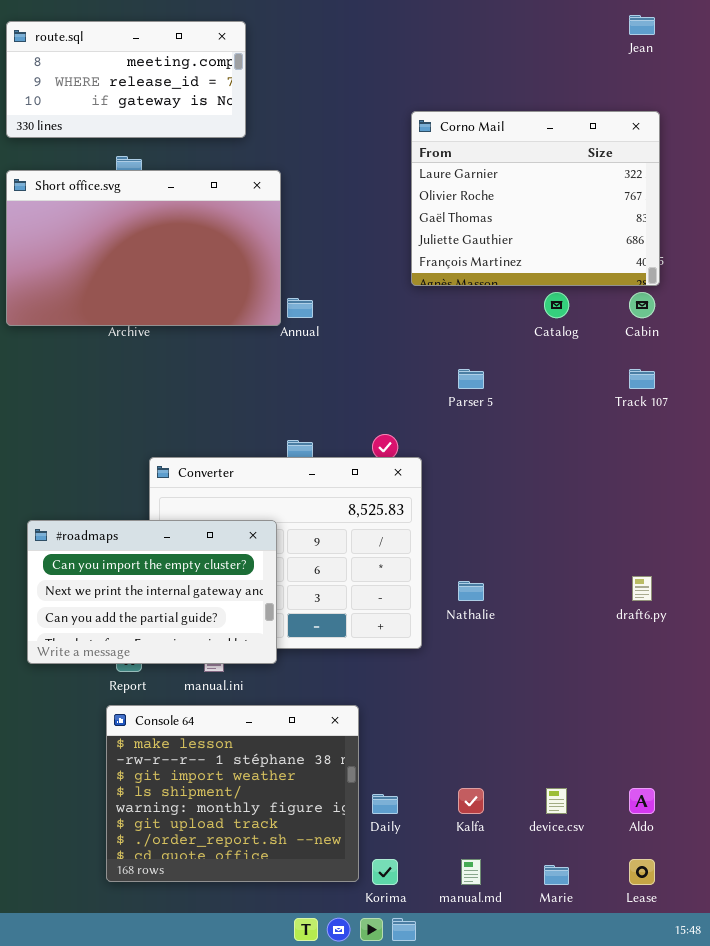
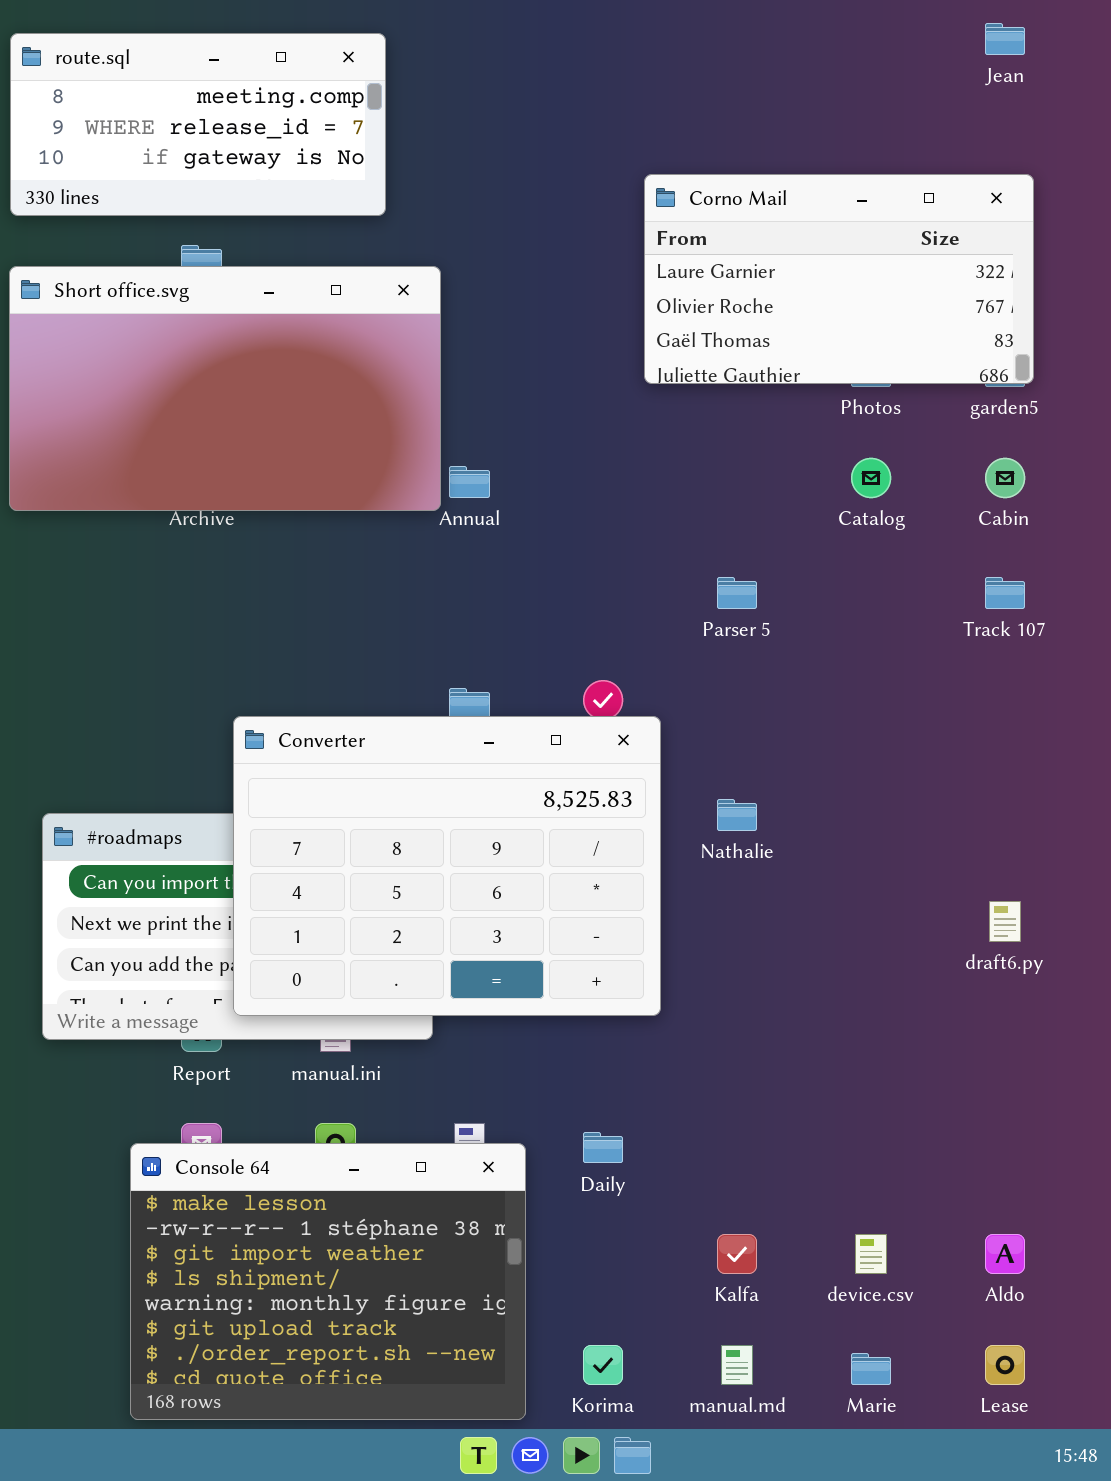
Corno Mail: [411,111,660,286] -> [644,174,1034,384], resized
Converter: [149,457,422,649] -> [233,716,661,1016], raised
Nathalie: [458,581,484,601] -> [717,799,757,831], moved
Console 64: [106,705,359,882] -> [130,1143,526,1420], moved
Daily: [372,794,398,814] -> [583,1132,623,1163], moved

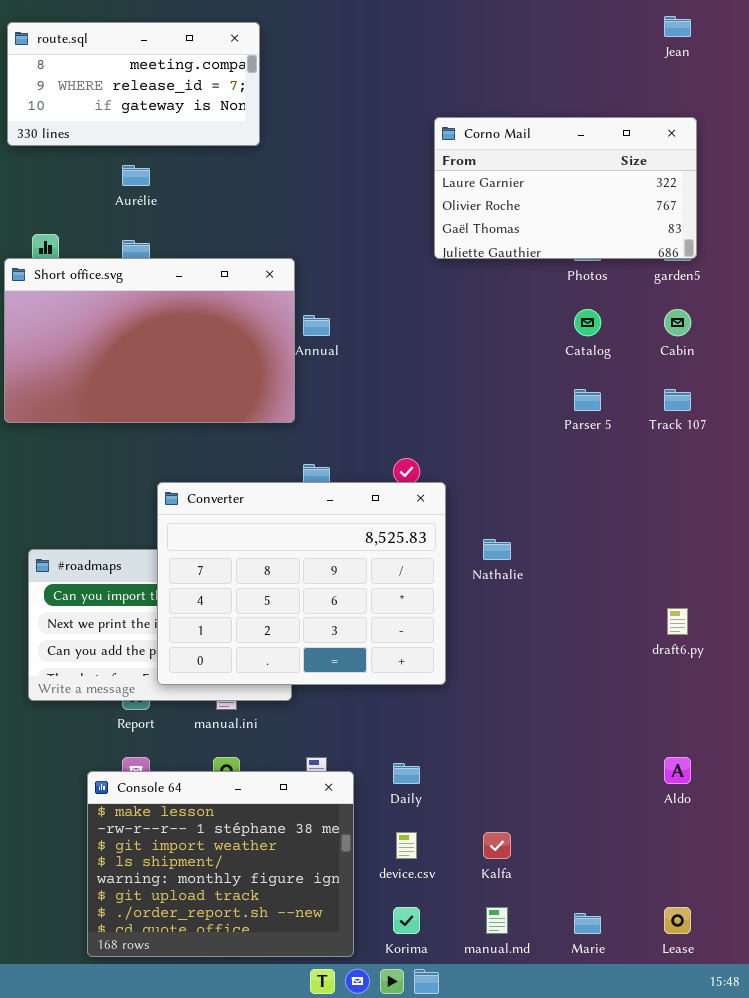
Short office.svg: [9,266,441,511] -> [4,258,295,423], moved
Parser 5: [717,577,757,609] -> [574,389,601,411], moved
device.csv: [855,1234,887,1274] -> [396,832,417,859], moved
Aldo: [985,1234,1025,1274] -> [664,757,691,784], moved

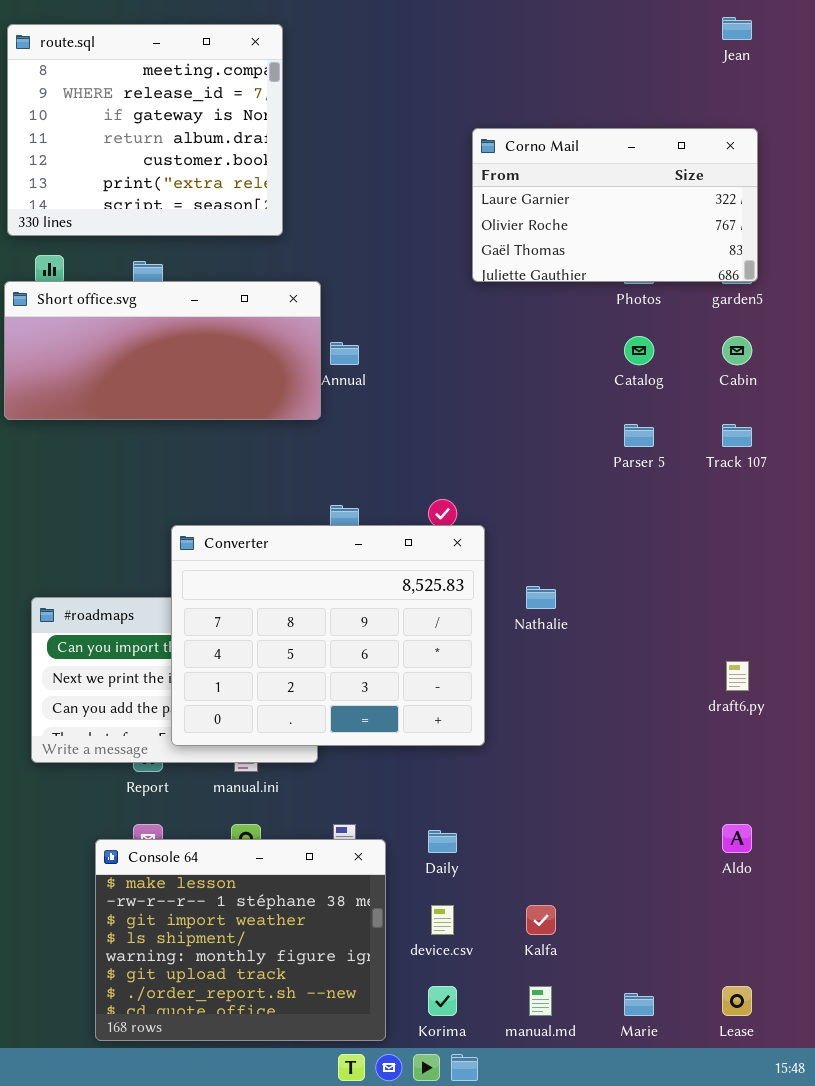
route.sql: [7,22,260,146] -> [7,24,283,236], resized
Short office.svg: [4,258,295,423] -> [4,281,321,420], resized

